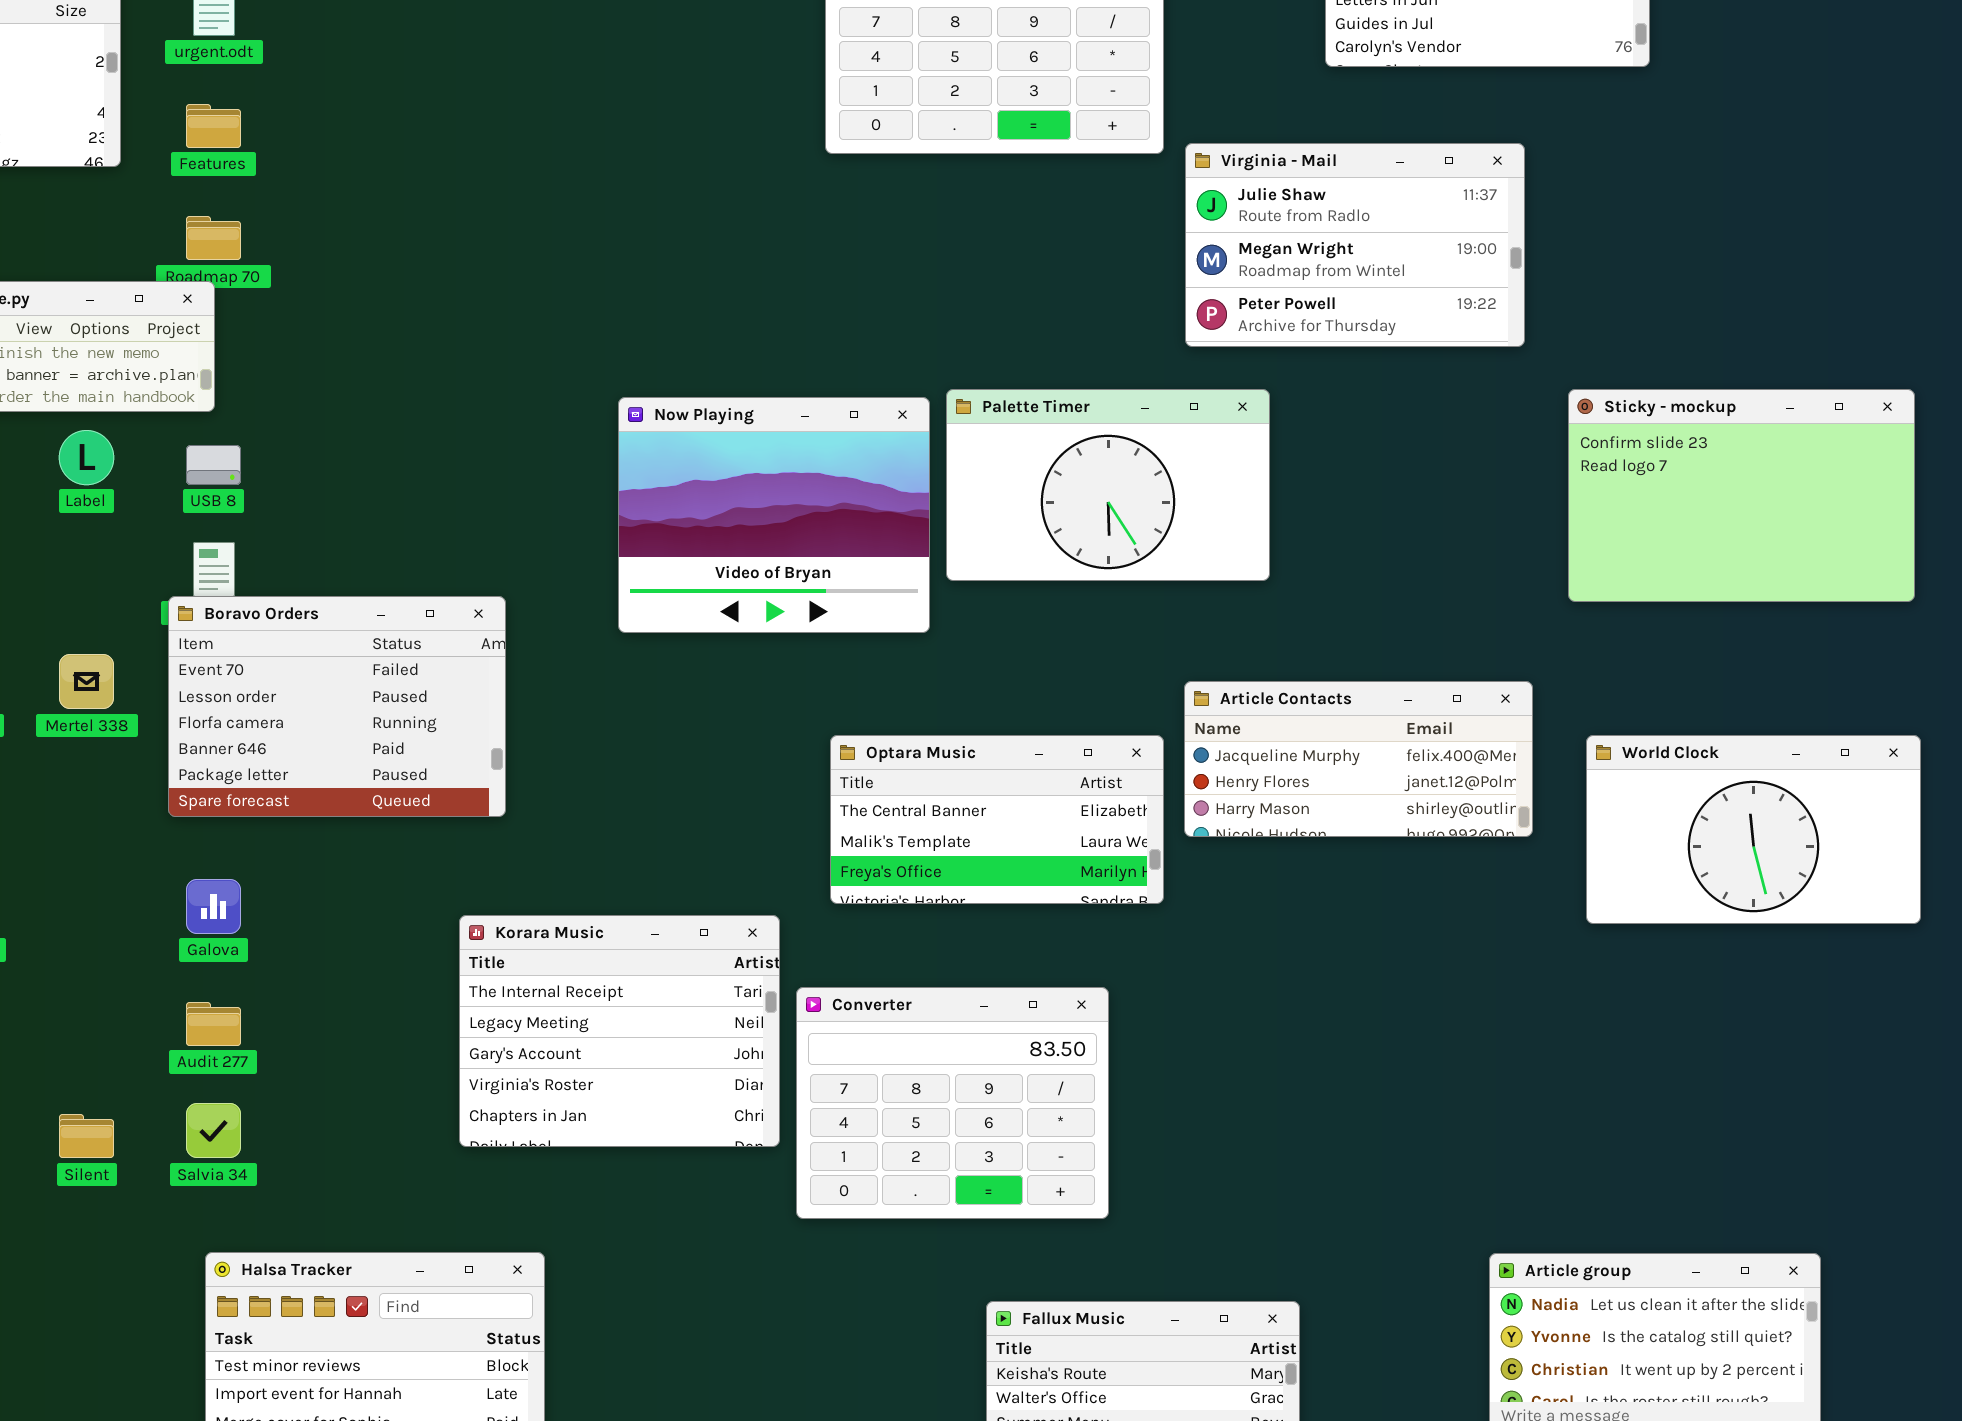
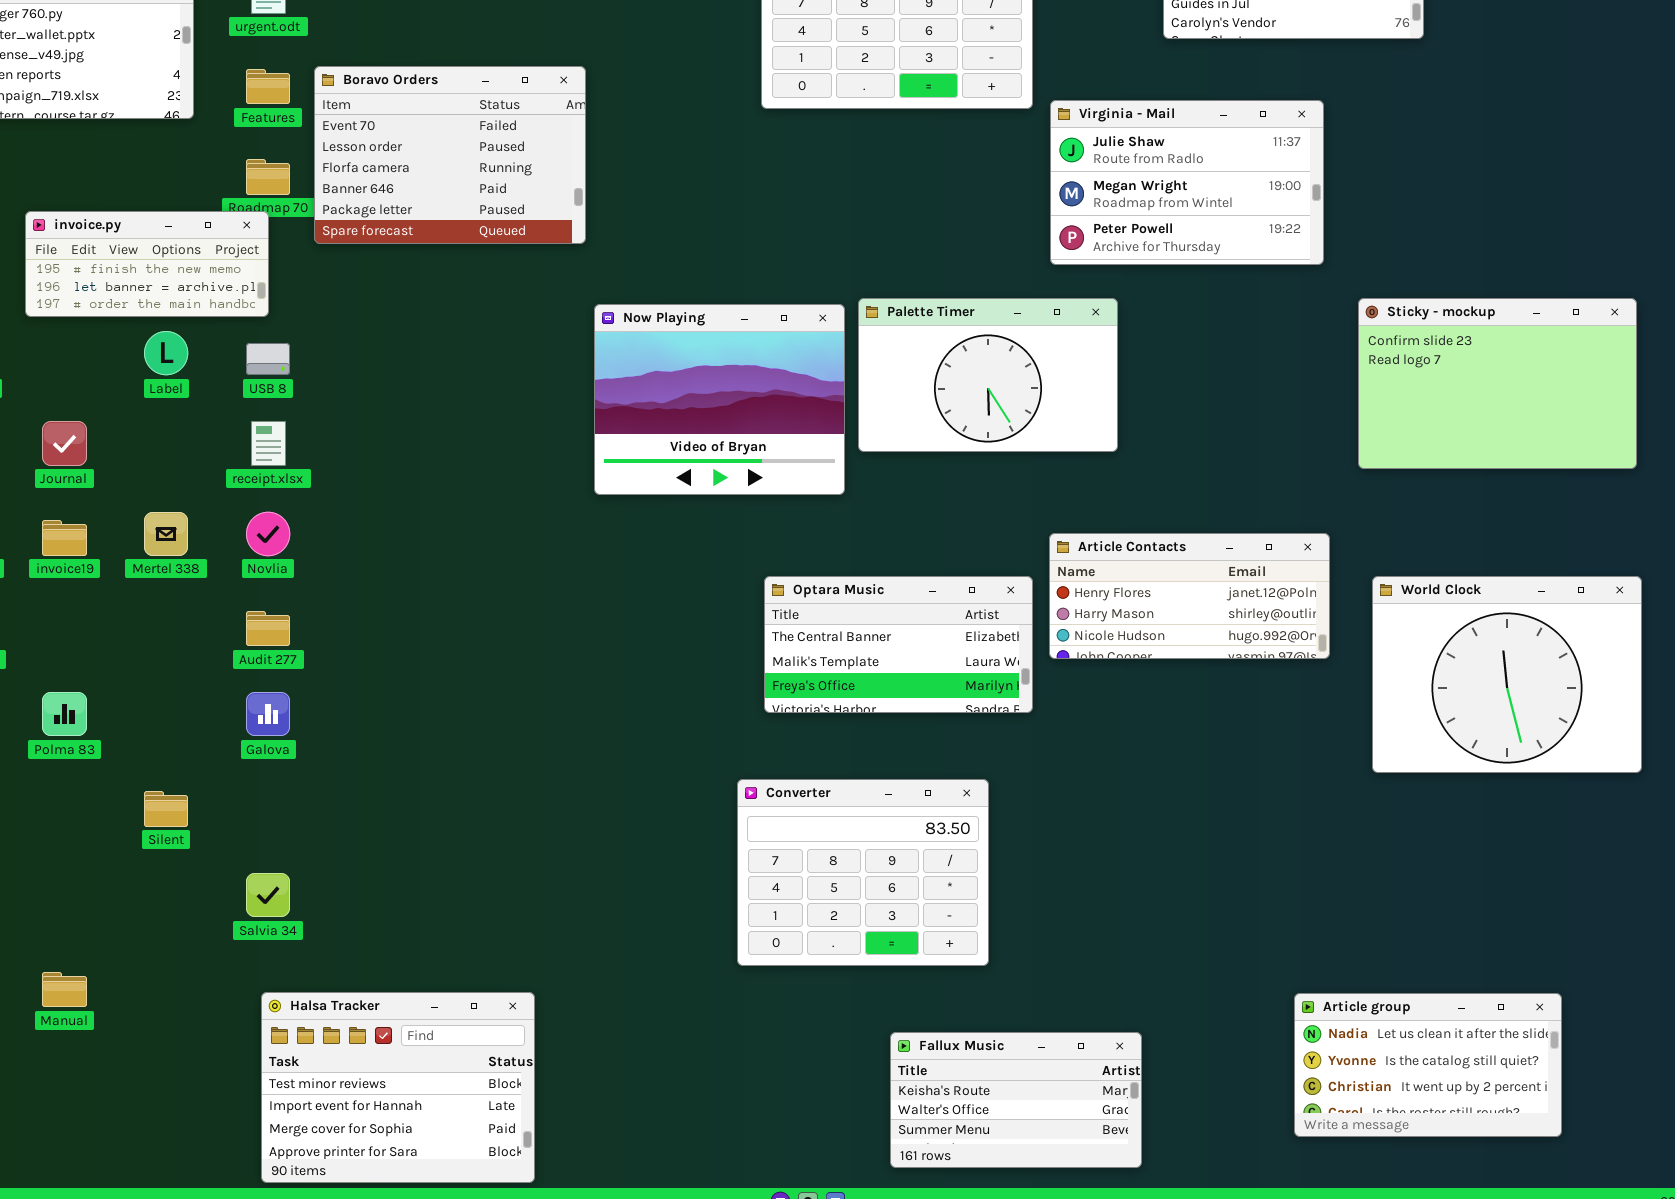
Boravo Orders: [168,596,506,817] -> [314,66,586,244], moved
Article Contacts: [1184,681,1533,837] -> [1049,533,1330,659], scrolled down 1 row
World Clock: [1586,735,1921,924] -> [1372,576,1642,773], resized
Korara Music: [459,915,780,1147] -> none, closed
Audit 277: [186,1002,241,1046] -> [246,611,290,646], moved
Silent: [59,1114,114,1158] -> [144,791,188,827], moved

